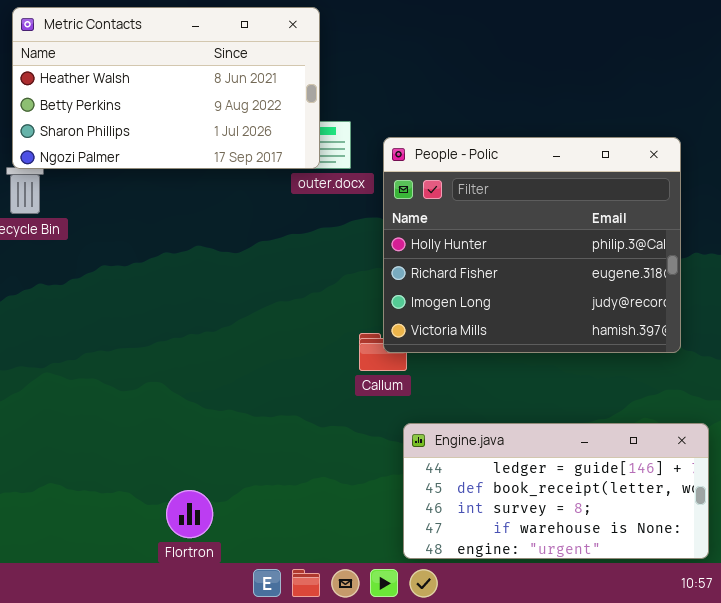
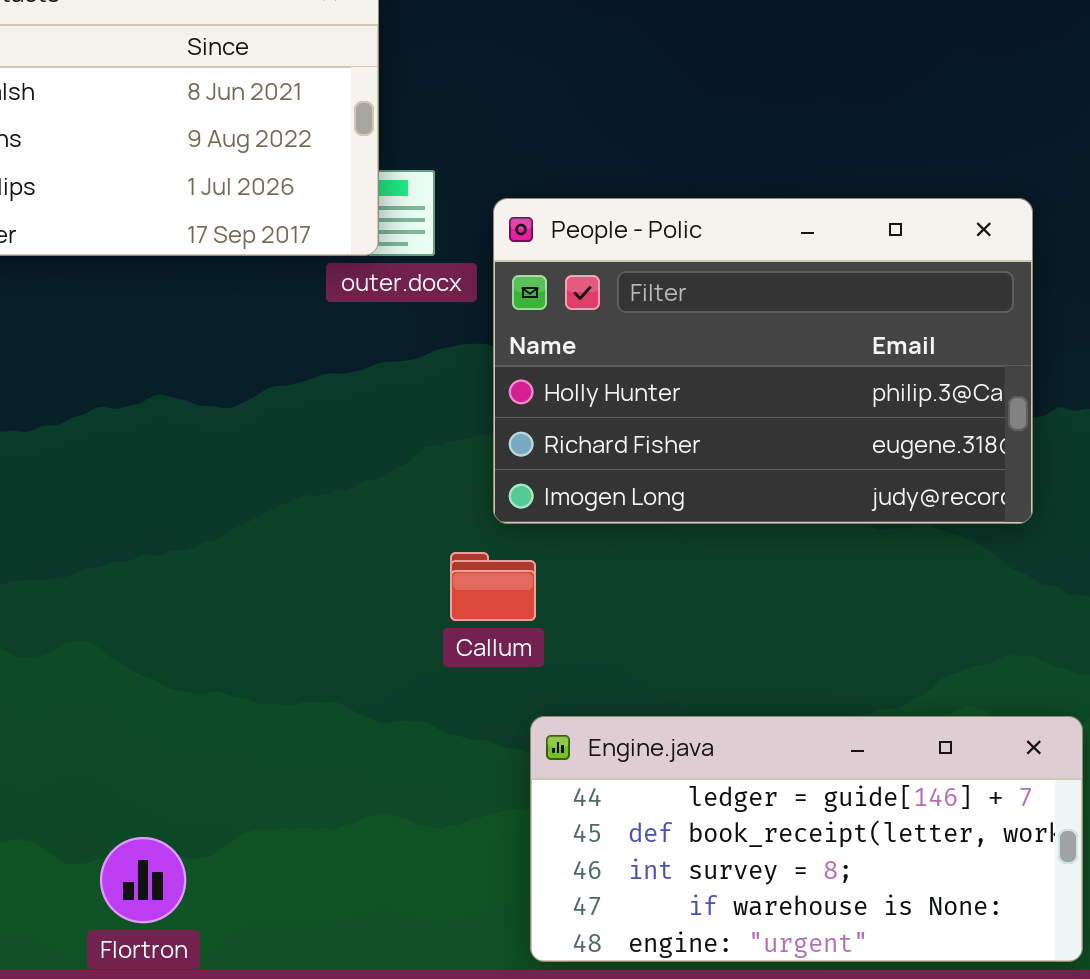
People - Polic: [383,137,681,353] -> [493,198,1033,524], resized

